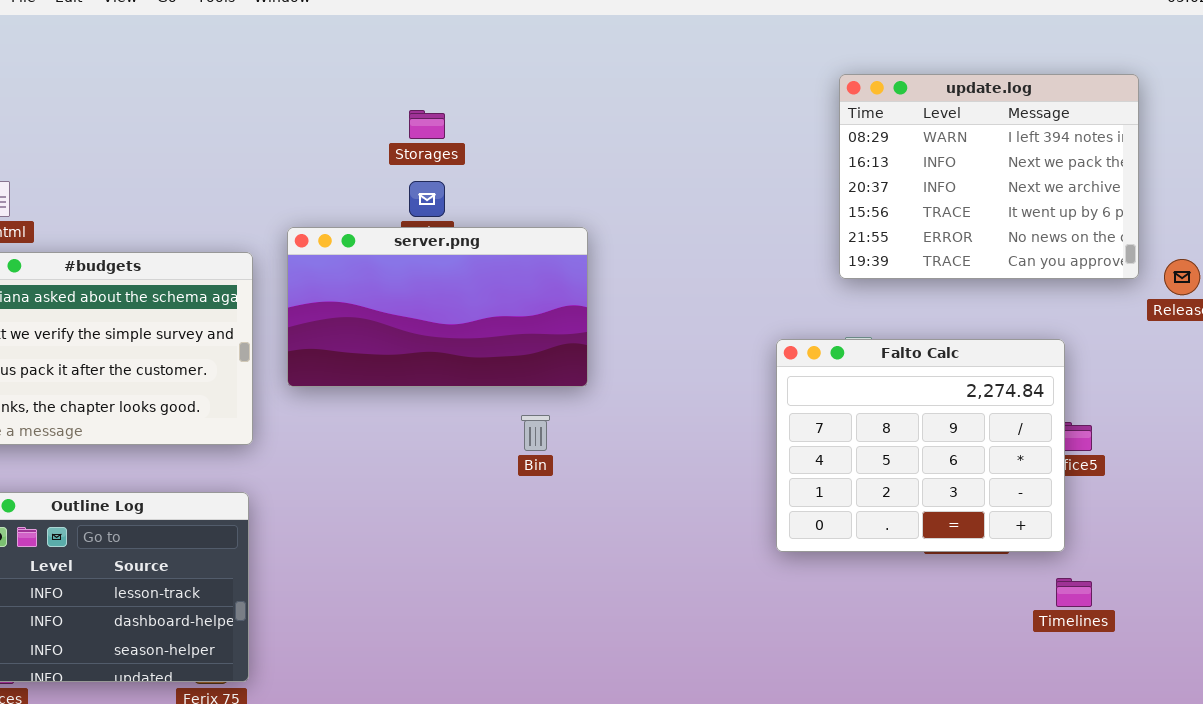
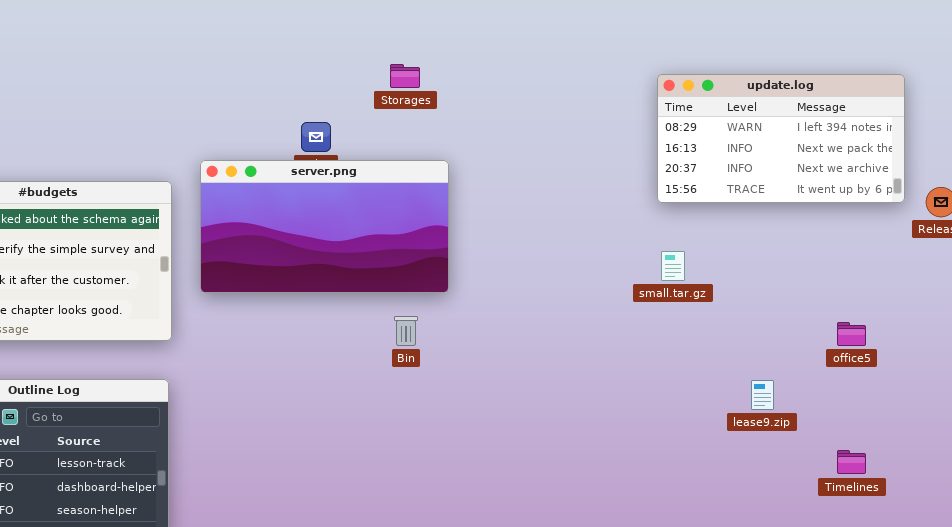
update.log: [839,74,1139,279] -> [657,74,905,203], resized
Storages: [409,110,445,139] -> [390,64,420,88], moved
Falto Calc: [776,339,1065,552] -> none, closed

